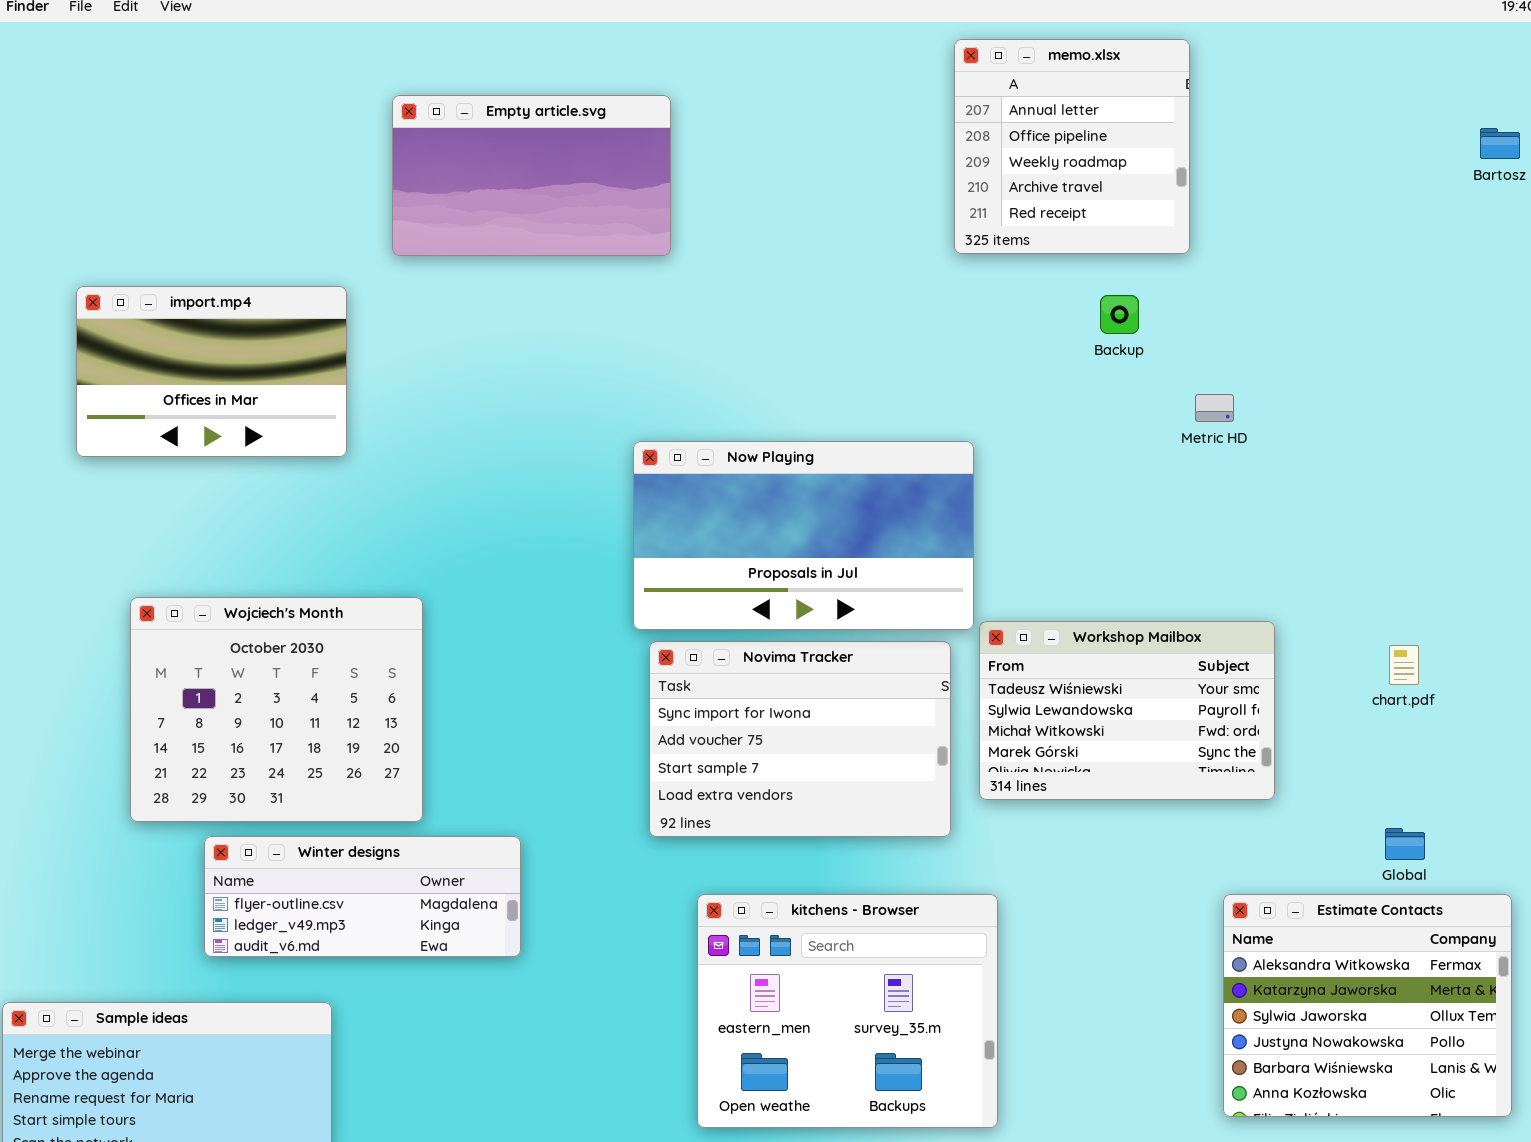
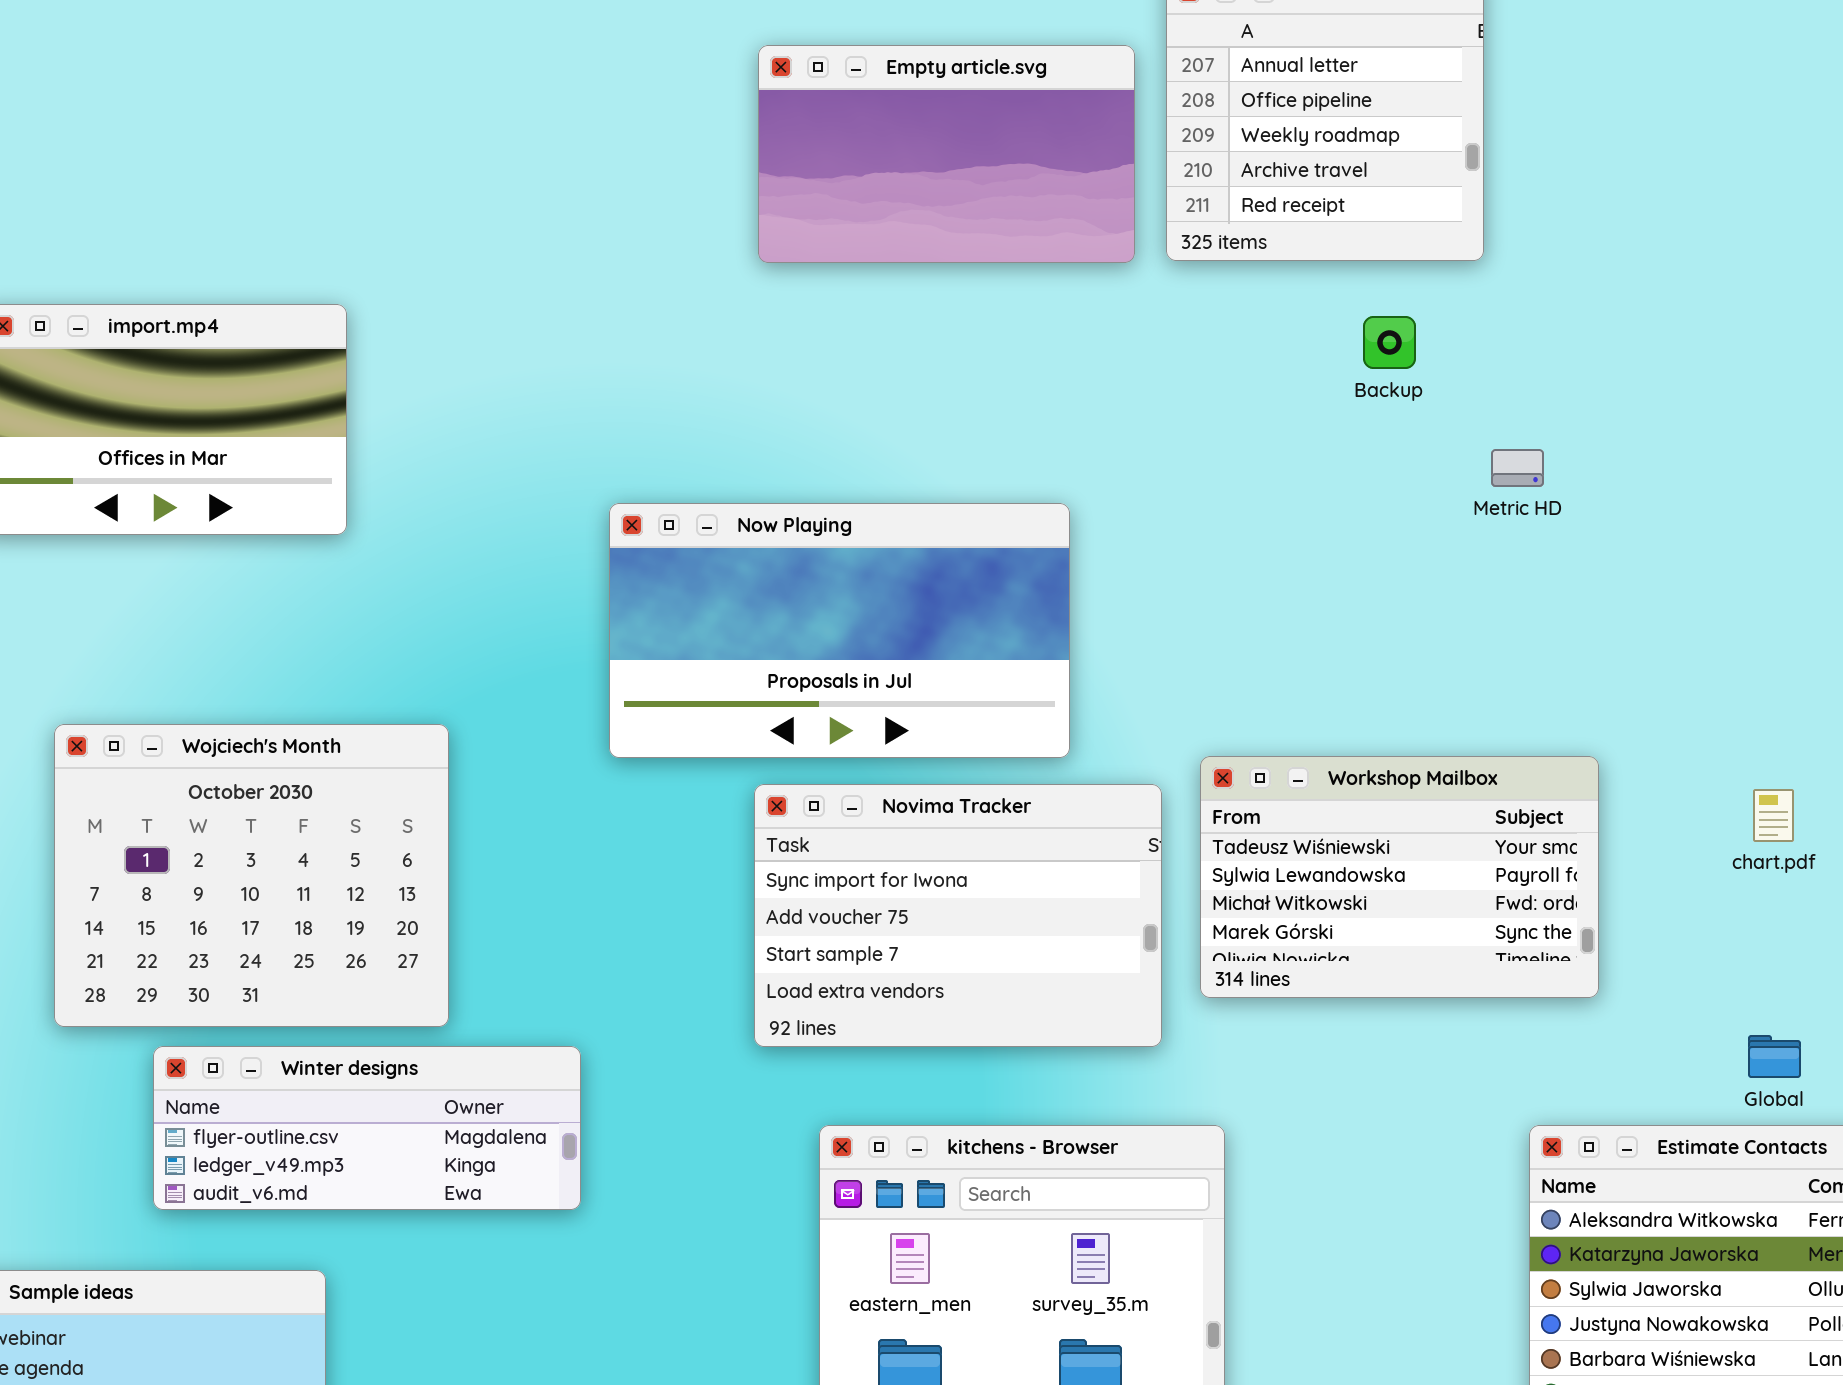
Empty article.svg: [392,95,671,256] -> [758,45,1135,263], moved
Now Playing: [633,441,974,630] -> [609,503,1070,758], moved

